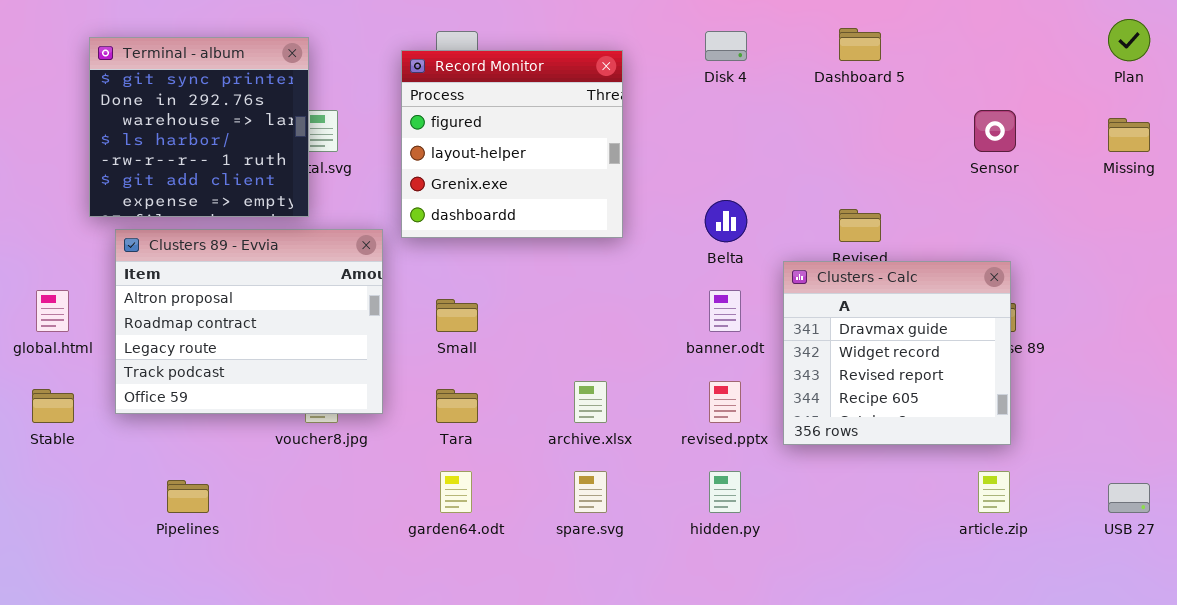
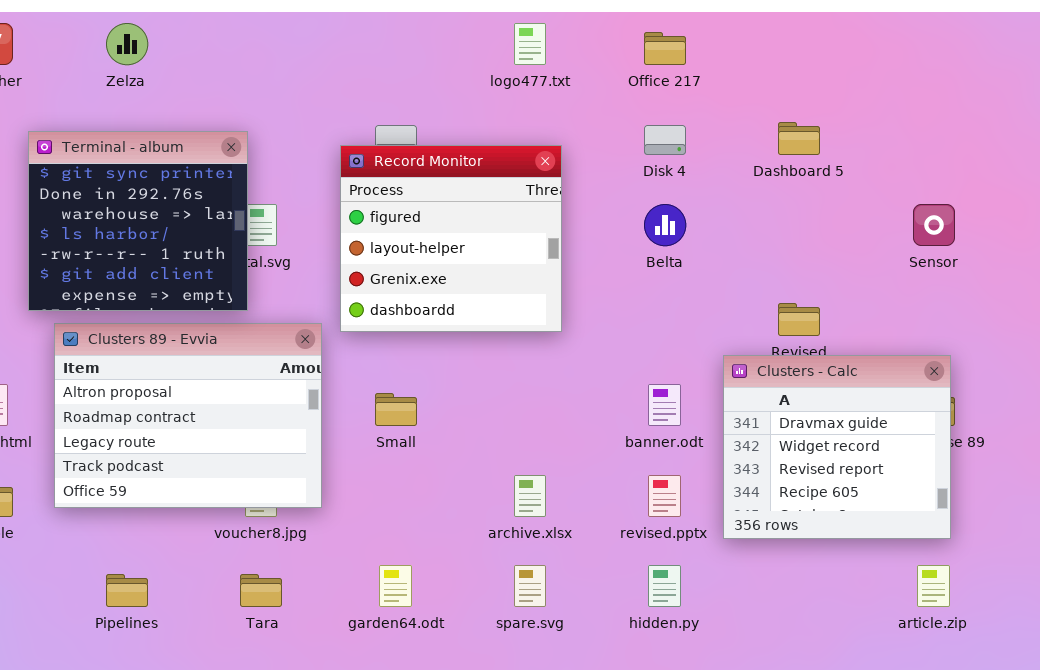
Belta: [705,200,747,242] -> [644,204,686,246], moved
Tara: [436,389,478,423] -> [240,574,282,607], moved

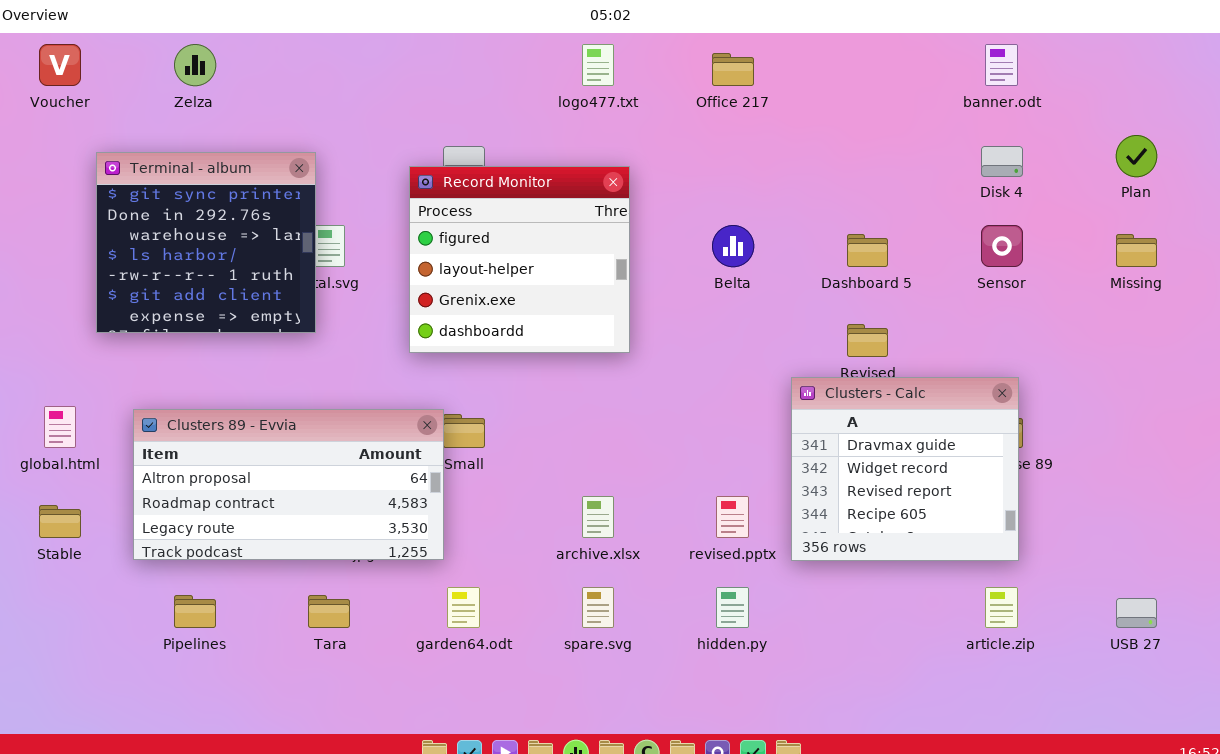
Dashboard 5: [778,122,820,155] -> [847,234,888,267], moved
Disk 4: [644,125,686,155] -> [981,146,1023,177], moved
Clusters 89 - Evvia: [54,323,322,508] -> [133,409,444,560], moved, resized
banner.odt: [648,384,681,426] -> [985,44,1018,86], moved

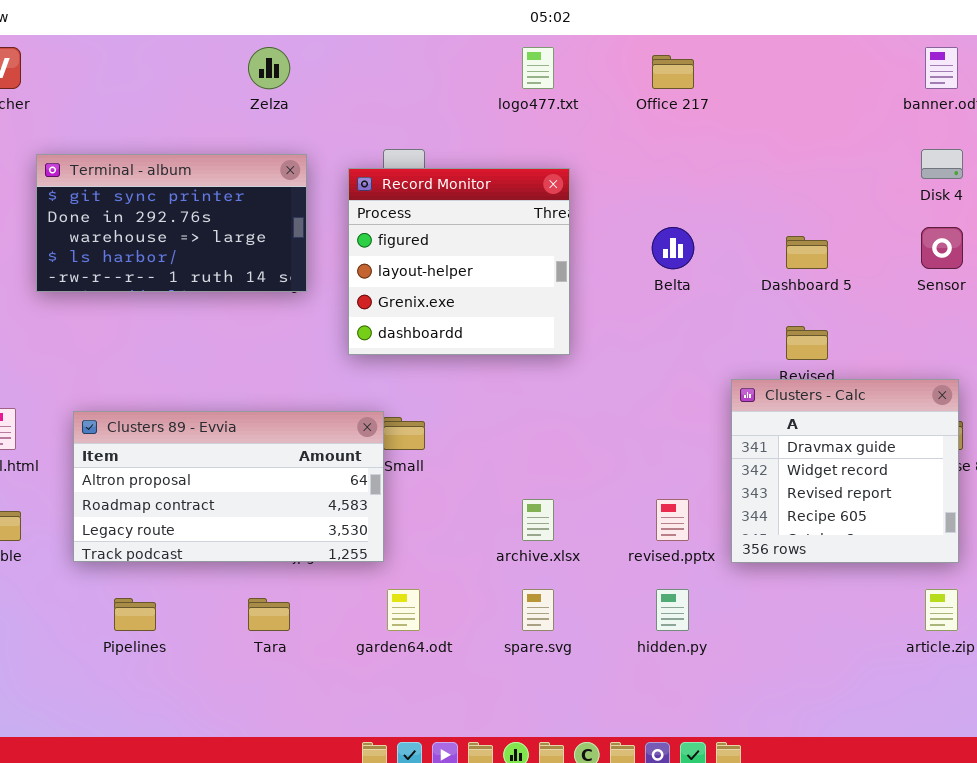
Zelza: [174,44,216,86] -> [248,47,290,89], moved
Terminal - album: [96,152,316,333] -> [36,154,307,292], resized

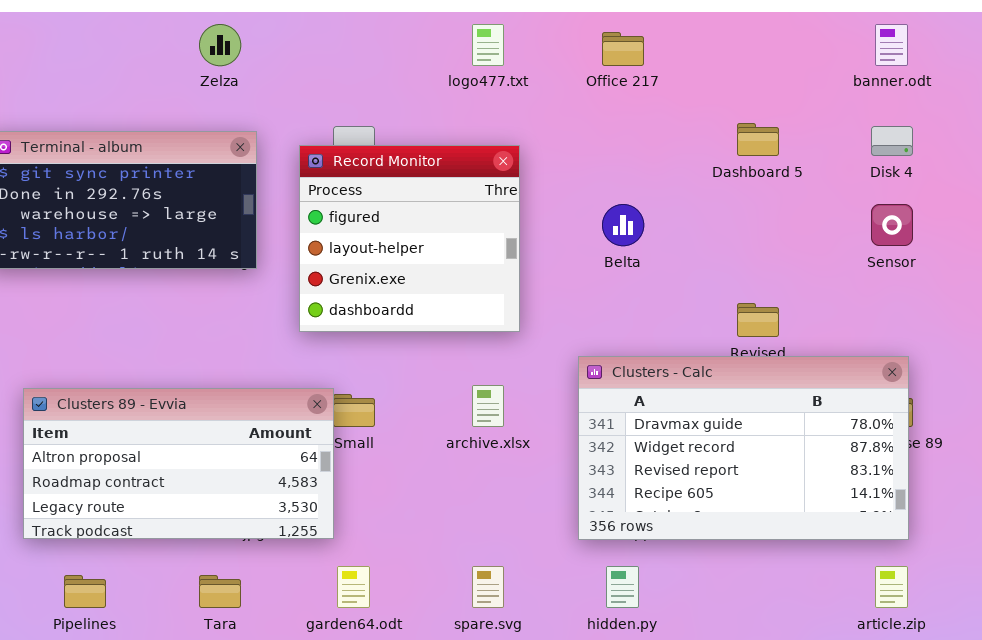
Dashboard 5: [786,236,828,269] -> [737,123,779,156], moved
Clusters - Calc: [731,379,959,563] -> [578,356,909,540], resized
archive.xlsx: [522,499,554,541] -> [472,385,504,427], moved

